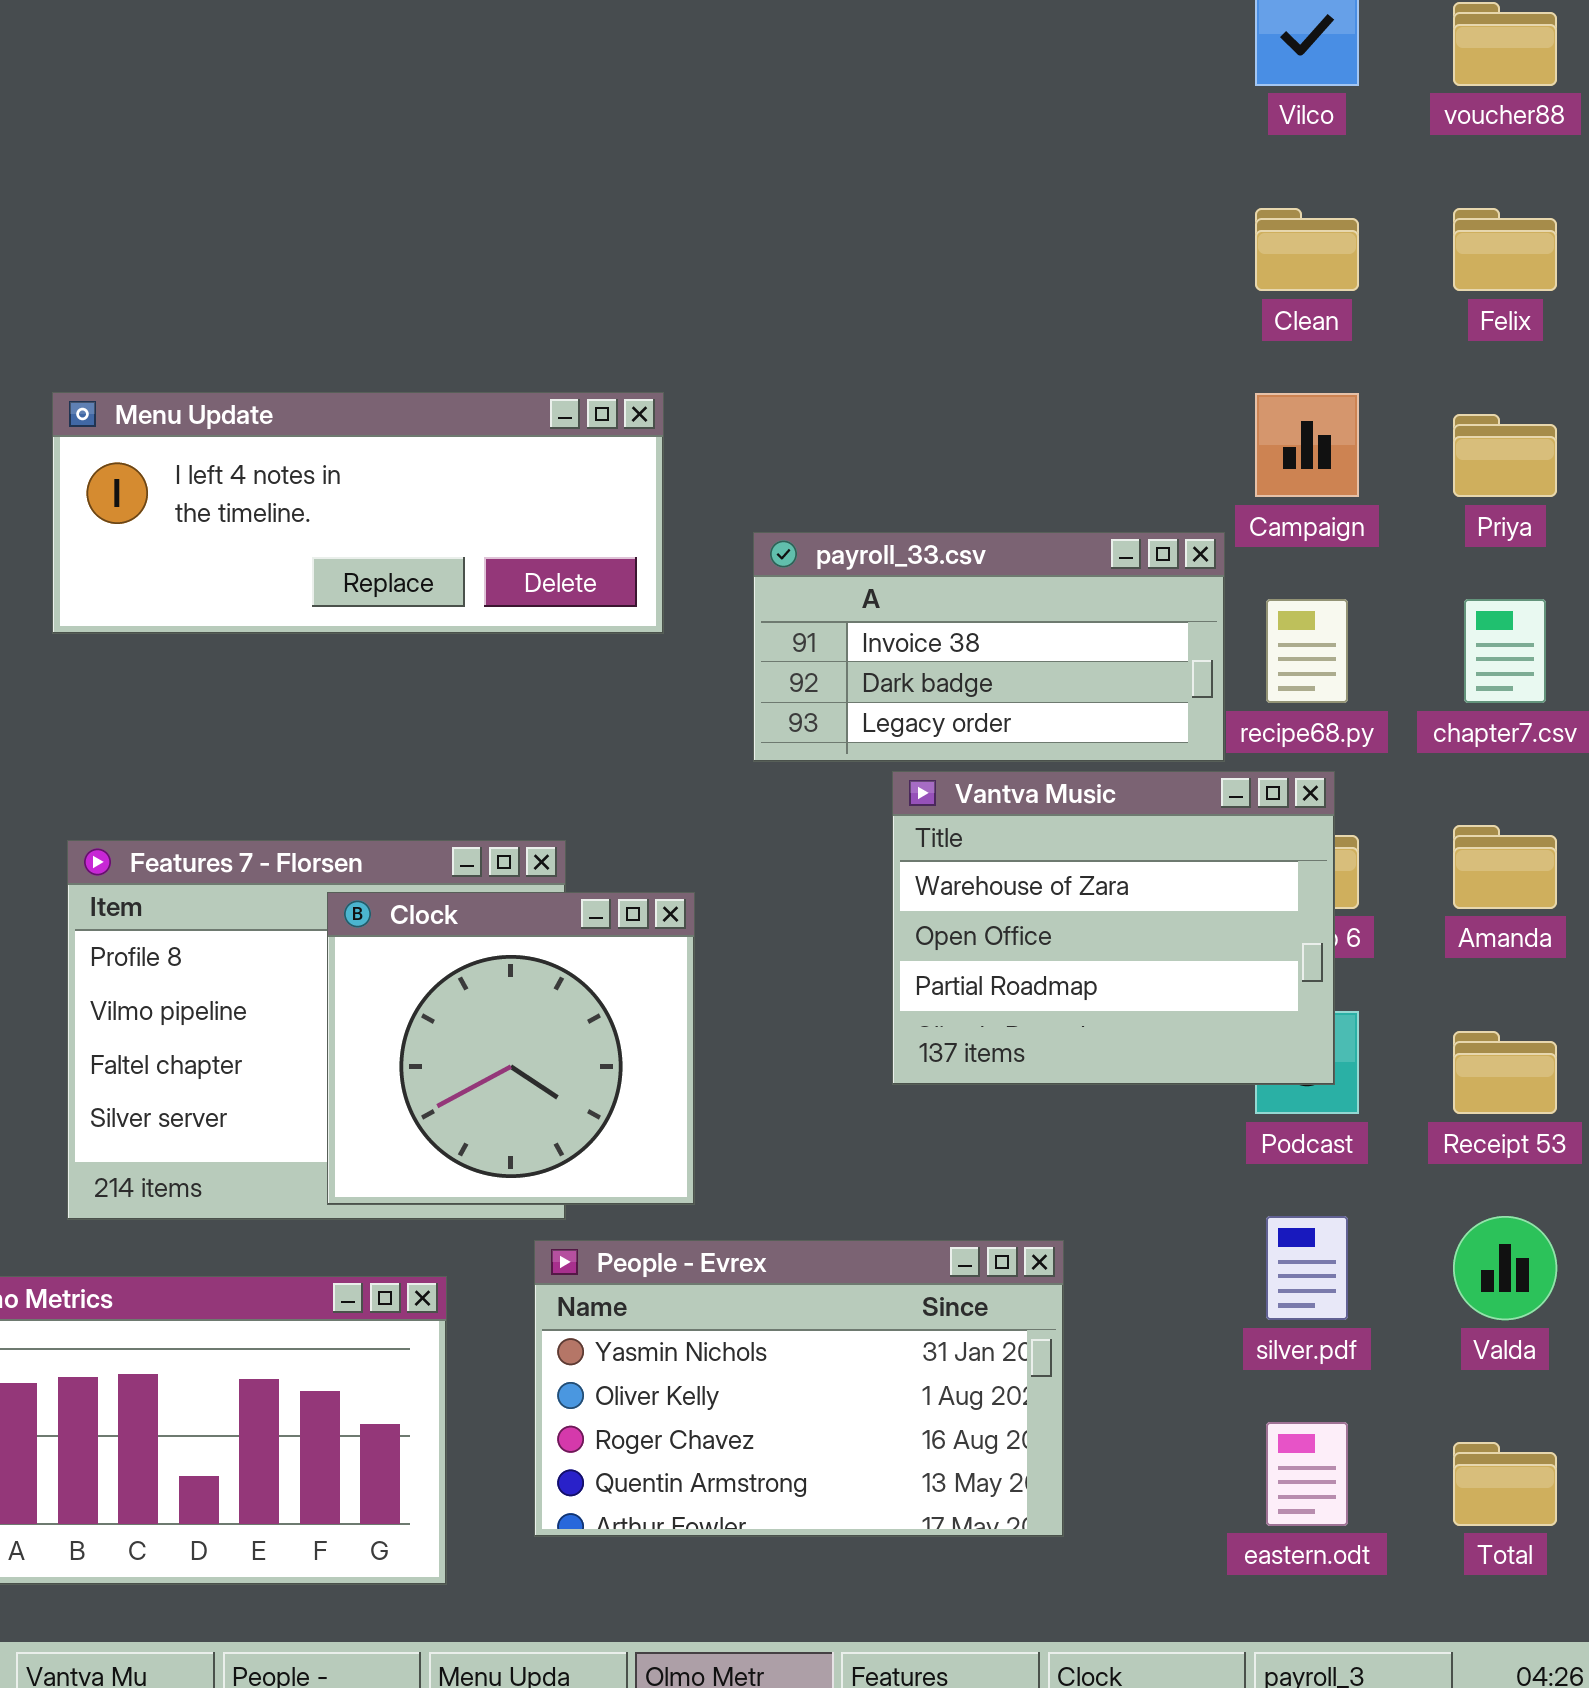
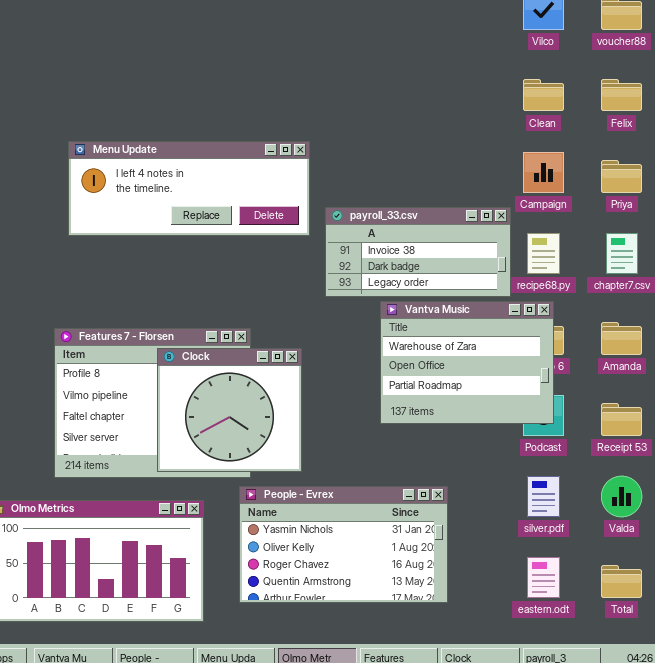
Menu Update: [52,392,664,634] -> [68,141,310,236], moved

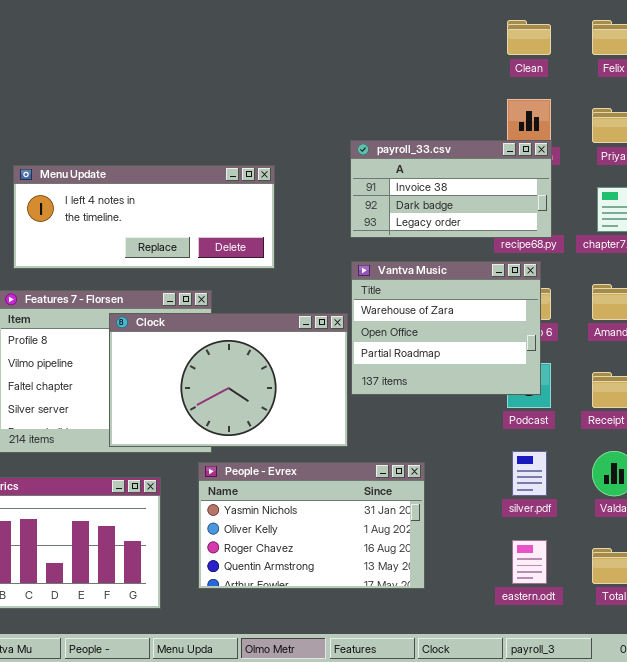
Menu Update: [68,141,310,236] -> [13,165,275,269], moved
payroll_33.csv: [325,207,511,297] -> [350,140,552,238], moved
Clock: [157,348,302,472] -> [109,313,348,447], resized

